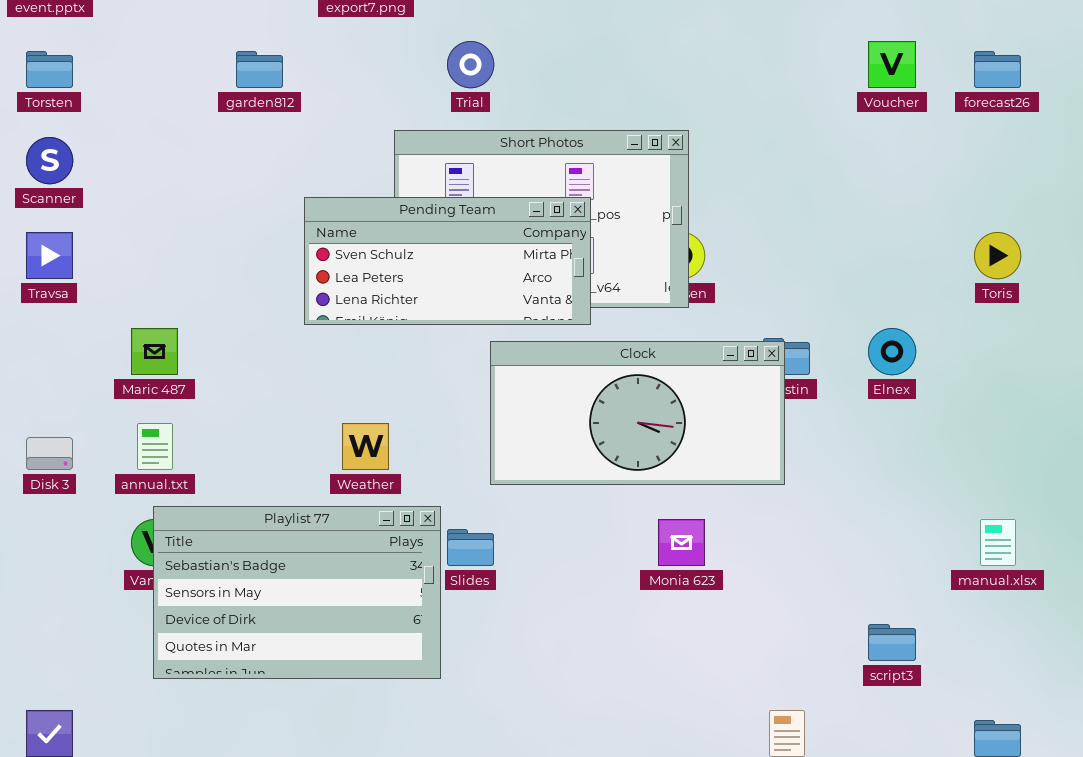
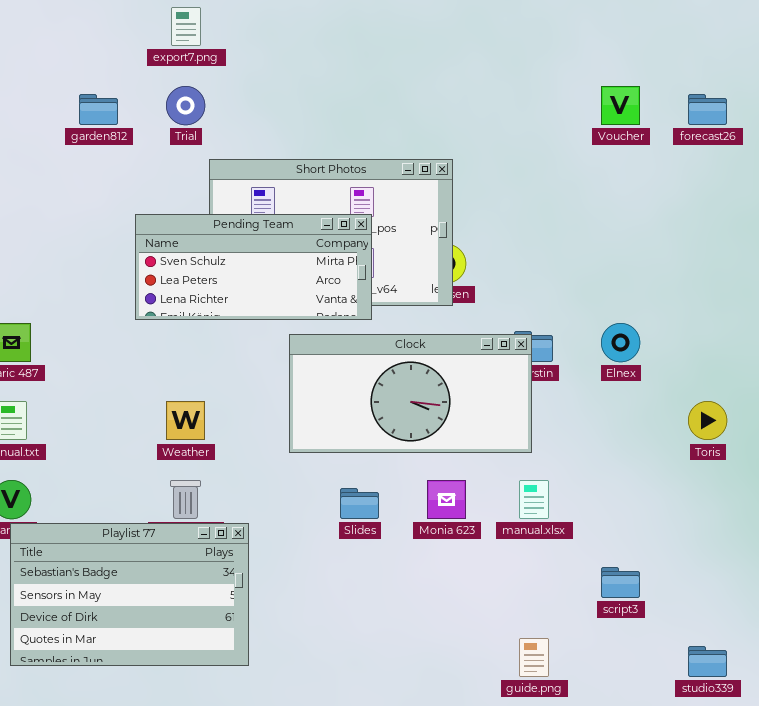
Trial: [447,41,494,88] -> [166,86,205,125], moved
Toris: [974,232,1021,279] -> [688,401,727,440], moved
Playlist 77: [153,506,441,679] -> [10,523,249,666], moved
manual.xlsx: [980,519,1016,566] -> [519,480,549,519], moved
Slides: [447,529,494,566] -> [340,488,379,519], moved

